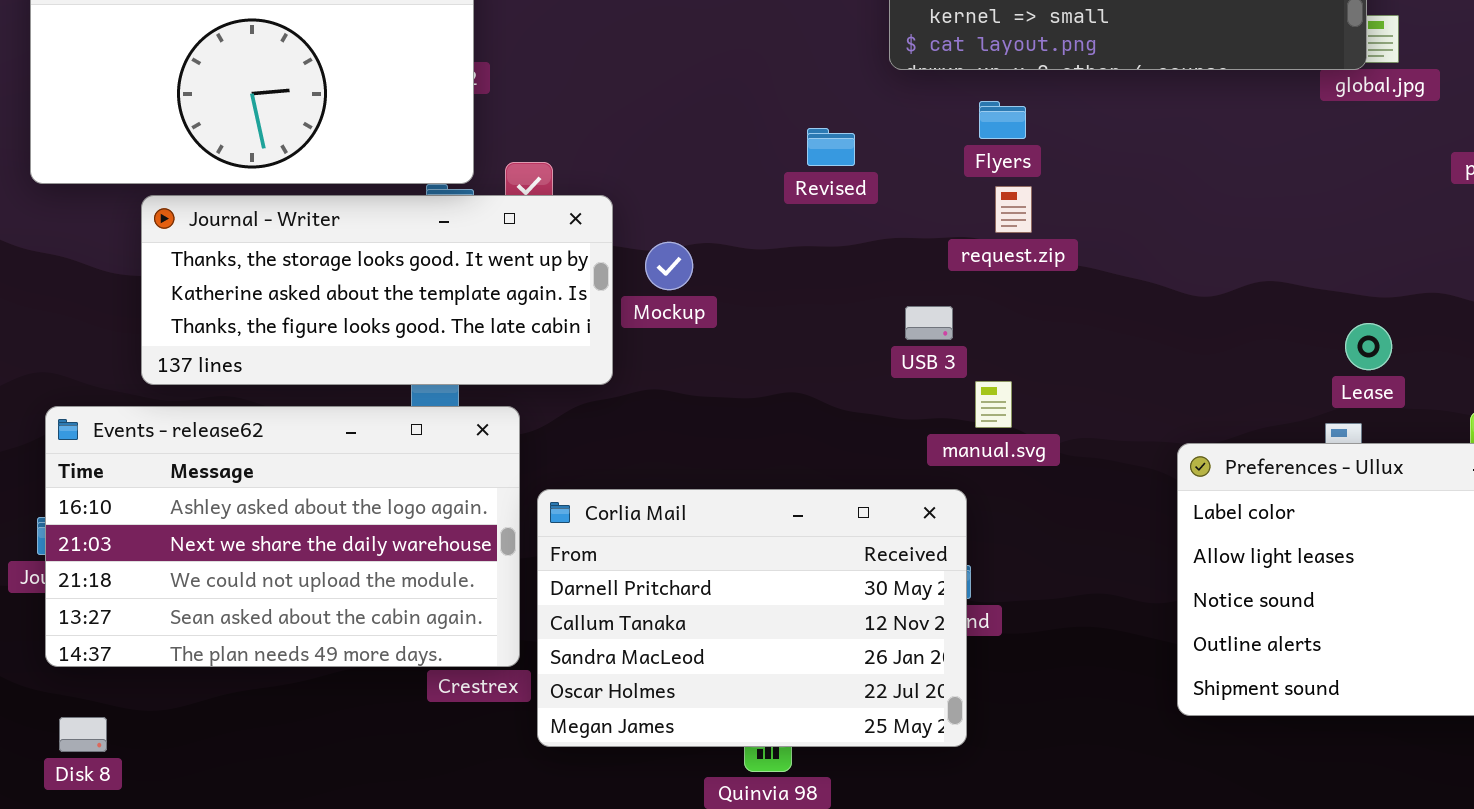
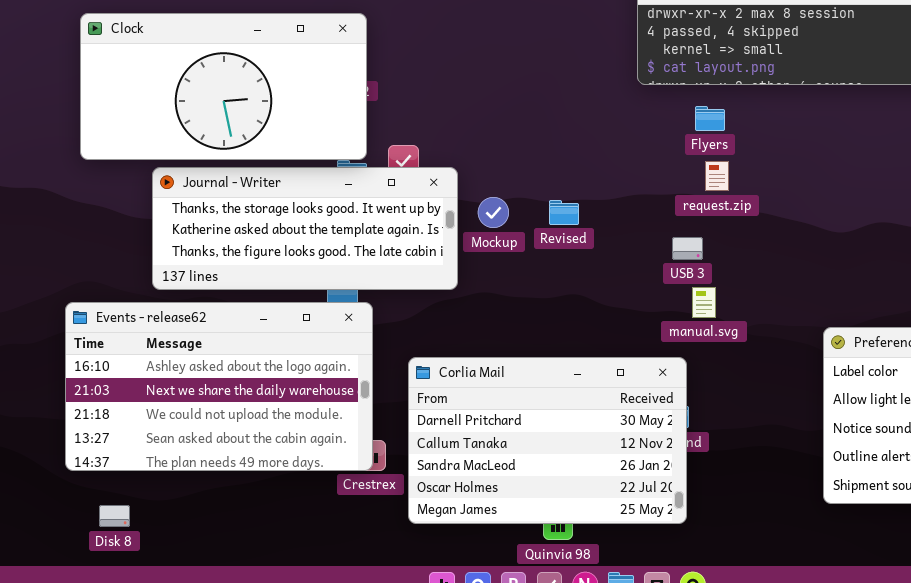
Revised: [807,128,855,166] -> [549,200,579,225], moved
USB 3: [905,306,953,340] -> [672,237,703,260], moved
Events - release62: [45,406,520,667] -> [65,302,373,471], moved

